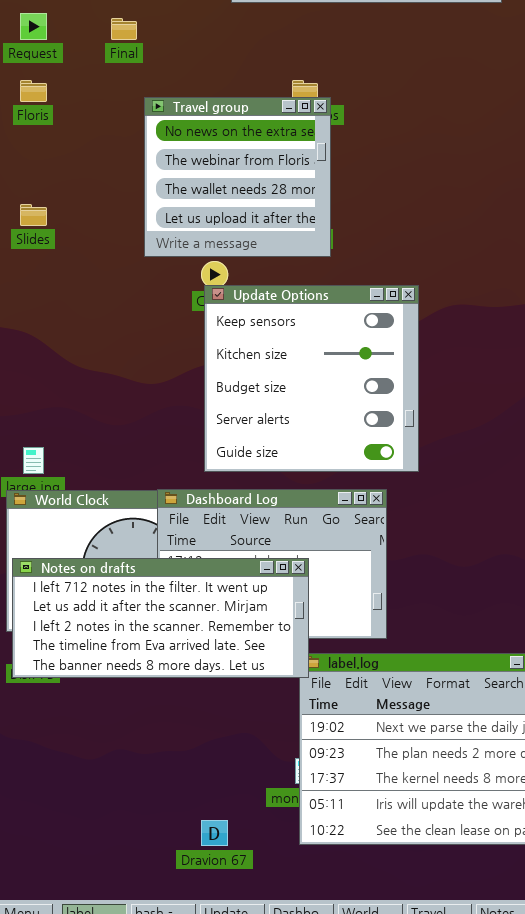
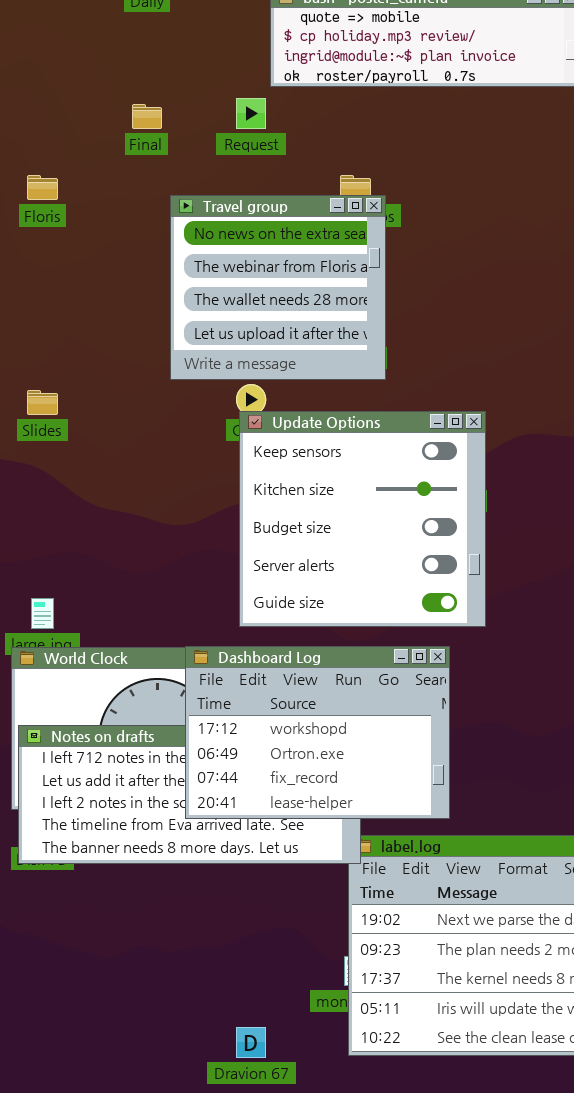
Request: [20,13,47,40] -> [236,98,266,129], moved
Slides: [20,204,47,226] -> [27,390,58,415], moved
Dashboard Log: [157,489,387,639] -> [185,646,450,819], raised

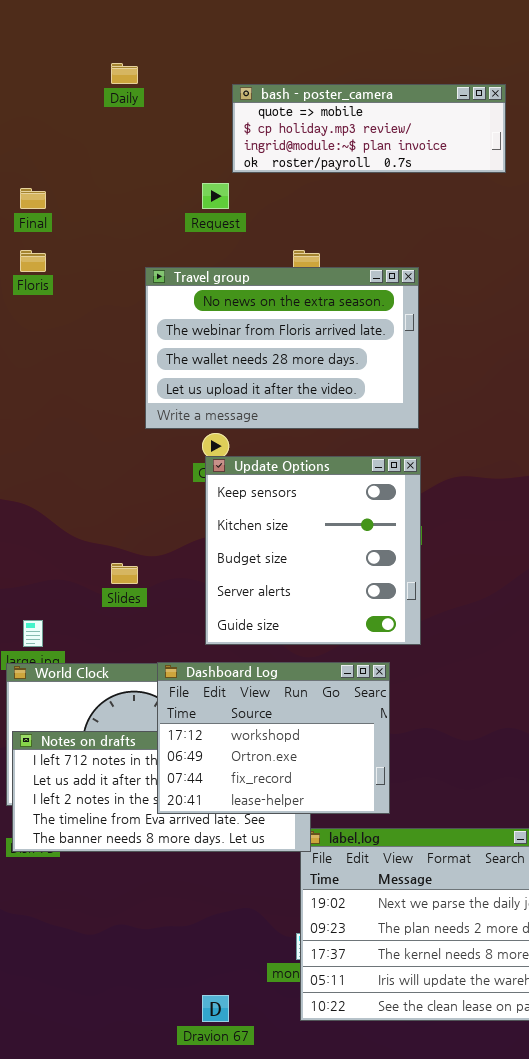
Final: [132,104,162,129] -> [20,188,46,209], moved
Travel group: [170,195,386,380] -> [145,267,419,429], resized
Slides: [27,390,58,415] -> [111,563,138,584], moved

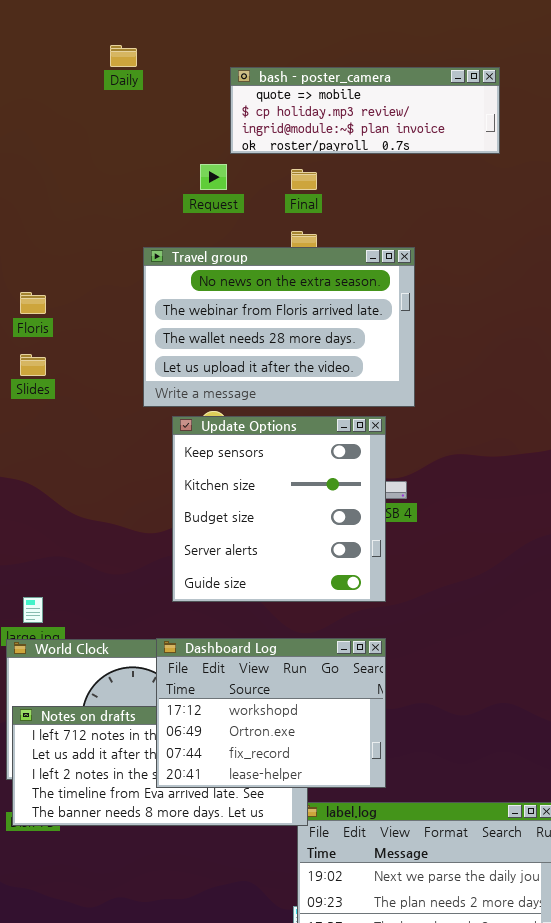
Final: [20,188,46,209] -> [291,169,317,190], moved
Floris: [20,250,46,272] -> [20,292,46,314], moved
Update Options: [205,456,421,645] -> [172,416,386,602], moved
Slides: [111,563,138,584] -> [20,354,46,376], moved

